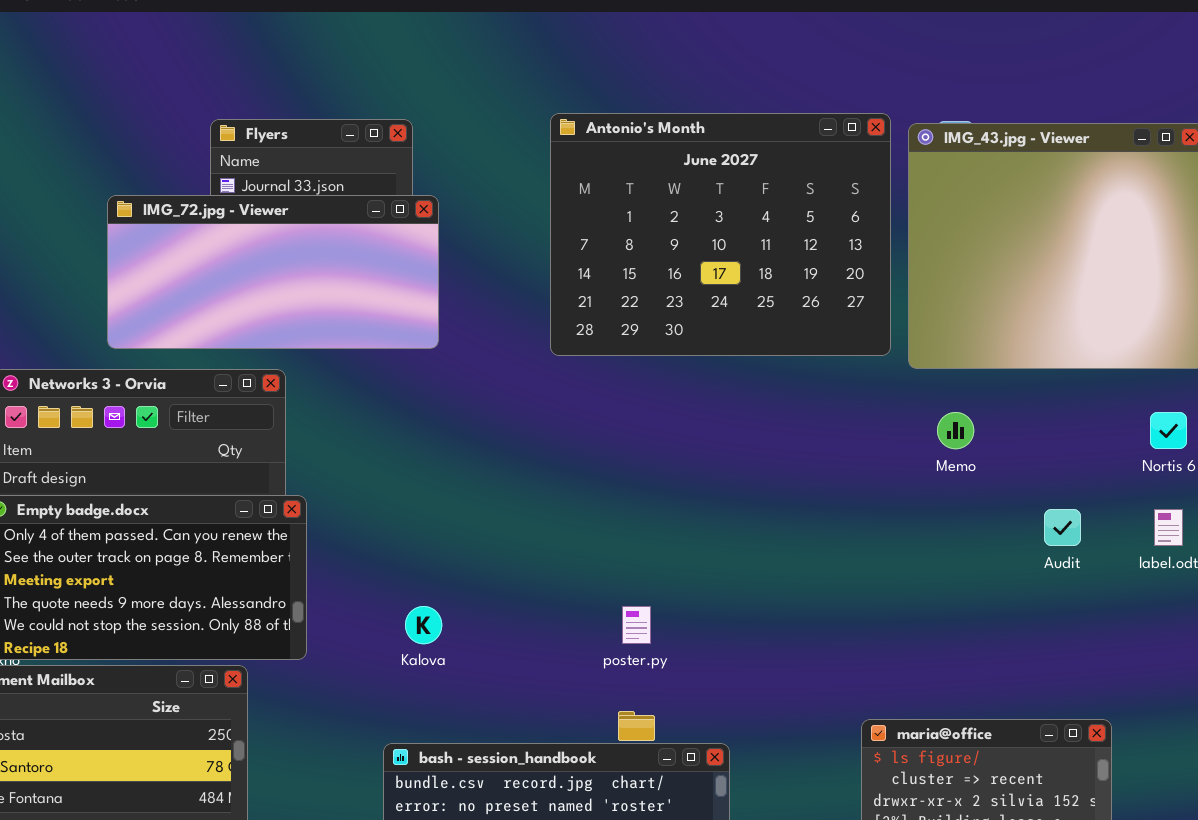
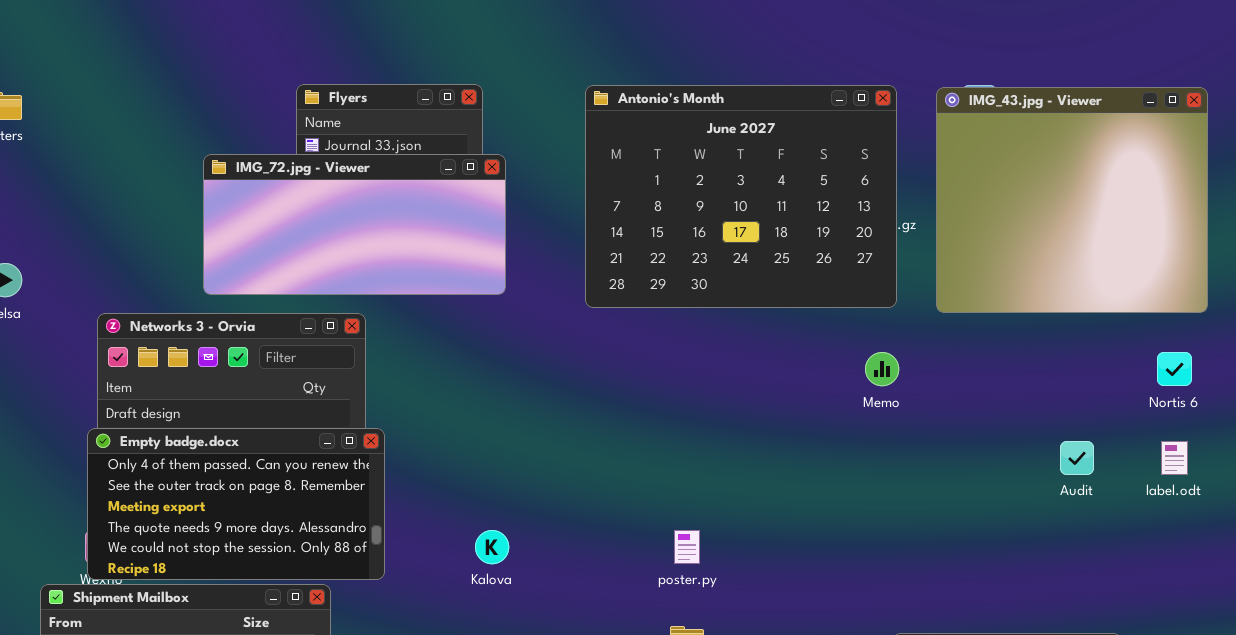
Antonio's Month: [550,113,891,356] -> [585,85,897,308], moved
Memo: [937,412,974,449] -> [865,352,899,386], moved

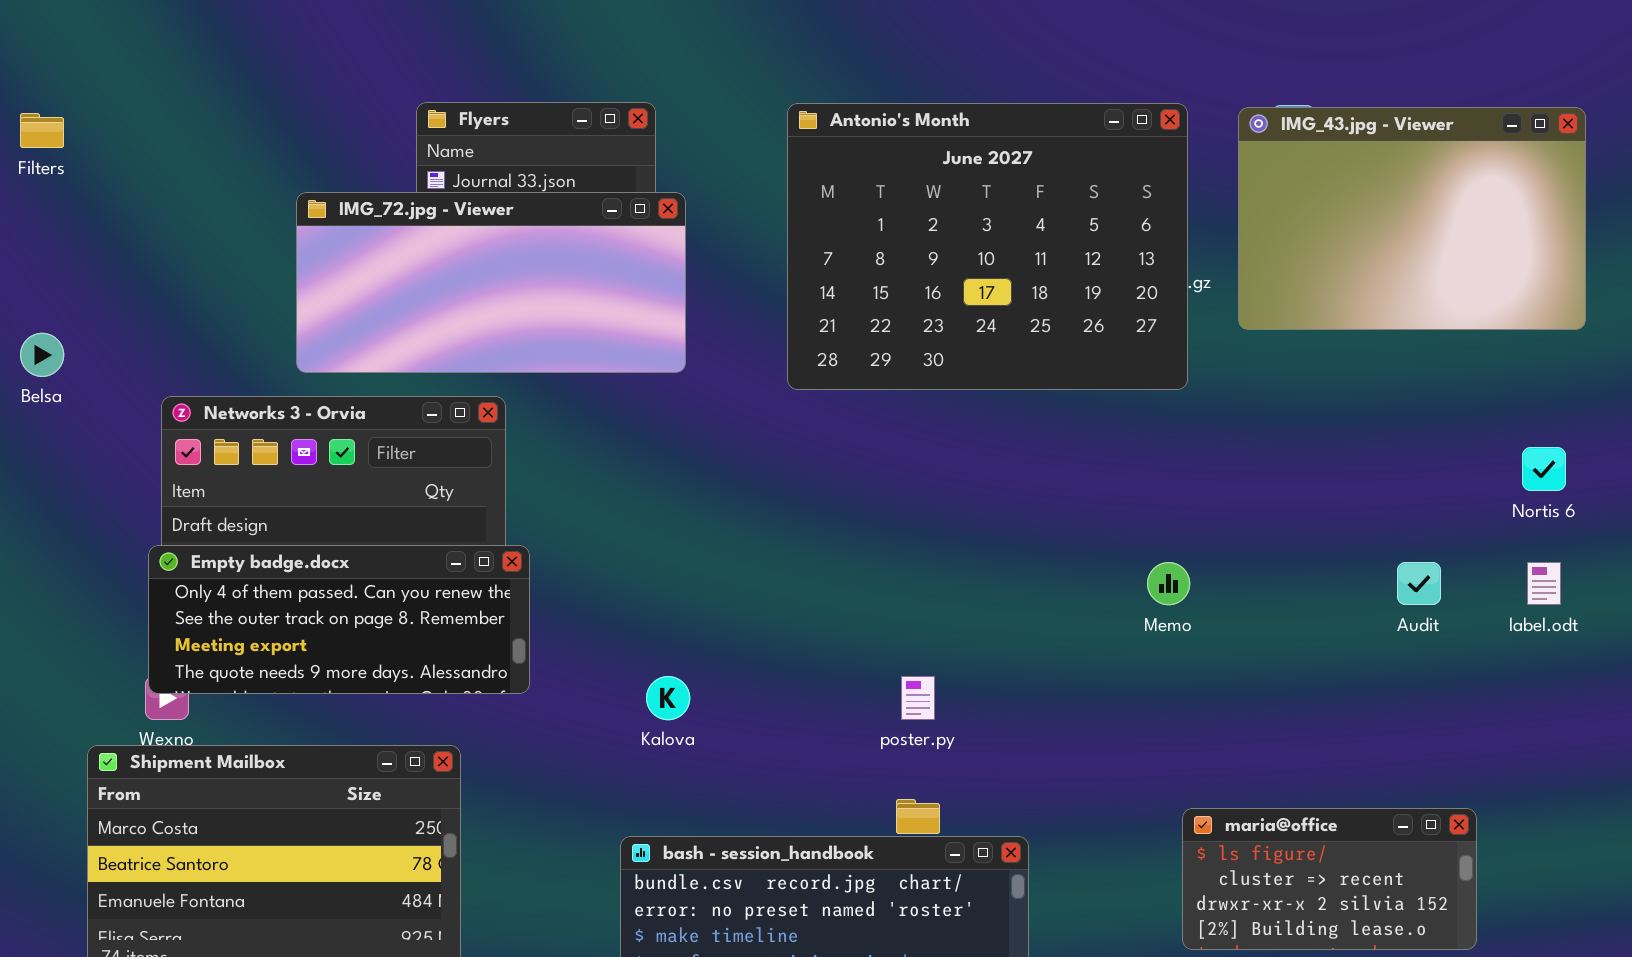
IMG_43.jpg - Viewer: [936,87,1208,313] -> [1238,107,1586,330], resized
Memo: [865,352,899,386] -> [1147,562,1190,605], moved
Empty badge.docx: [87,428,385,580] -> [148,545,530,694], resized

